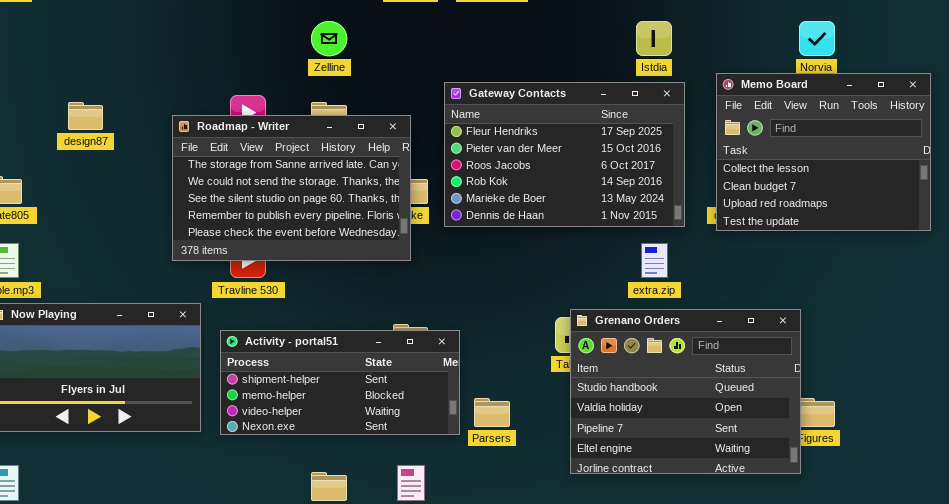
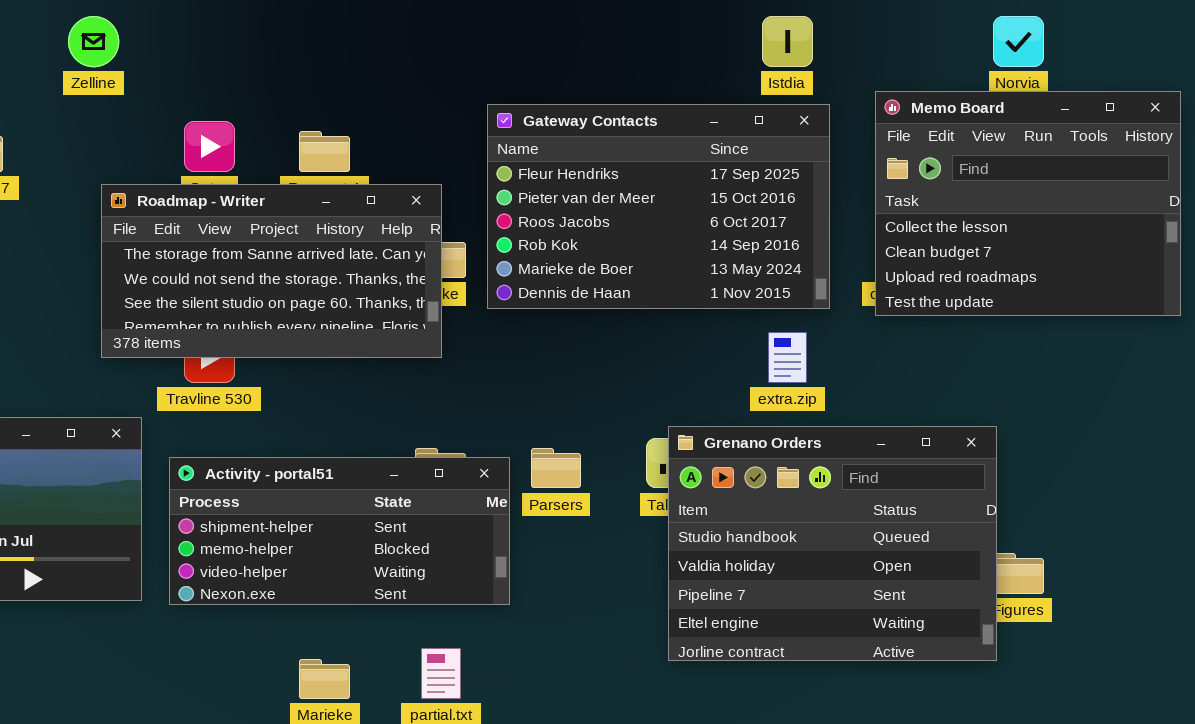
Zelline: [311,21,347,56] -> [68,16,119,67], moved
Roadmap - Writer: [172,115,411,261] -> [101,184,442,358], resized
Parsers: [474,398,510,427] -> [531,448,581,488], moved

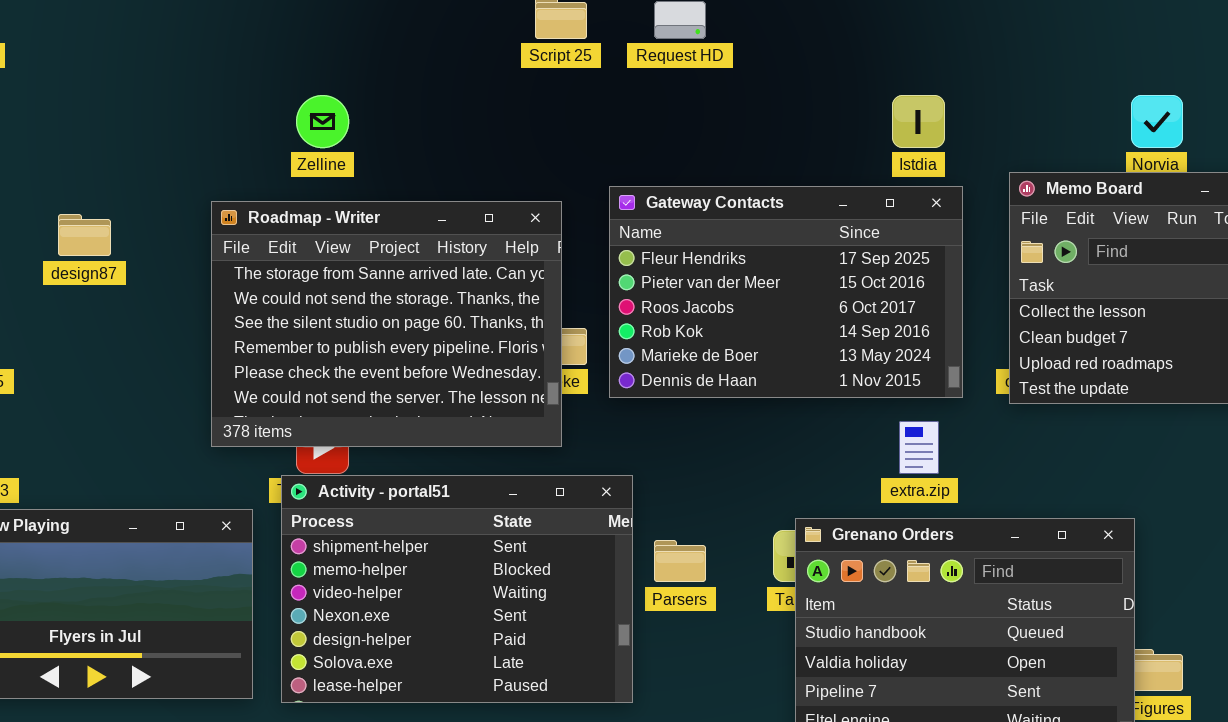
Zelline: [68,16,119,67] -> [296,95,349,148], moved
Roadmap - Writer: [101,184,442,358] -> [211,201,562,447], resized
Activity - portal51: [169,457,510,605] -> [281,475,633,703], resized

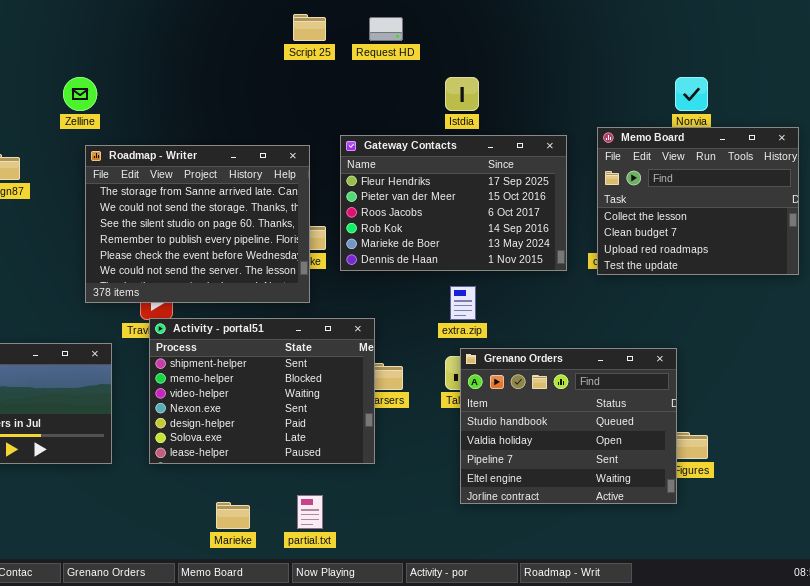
Zelline: [296,95,349,148] -> [63,77,97,111], moved
Istdia: [892,95,945,148] -> [445,77,479,111], moved
extra.zip: [899,421,939,474] -> [450,286,476,320], moved
Activity - portal51: [281,475,633,703] -> [149,318,375,464], moved

